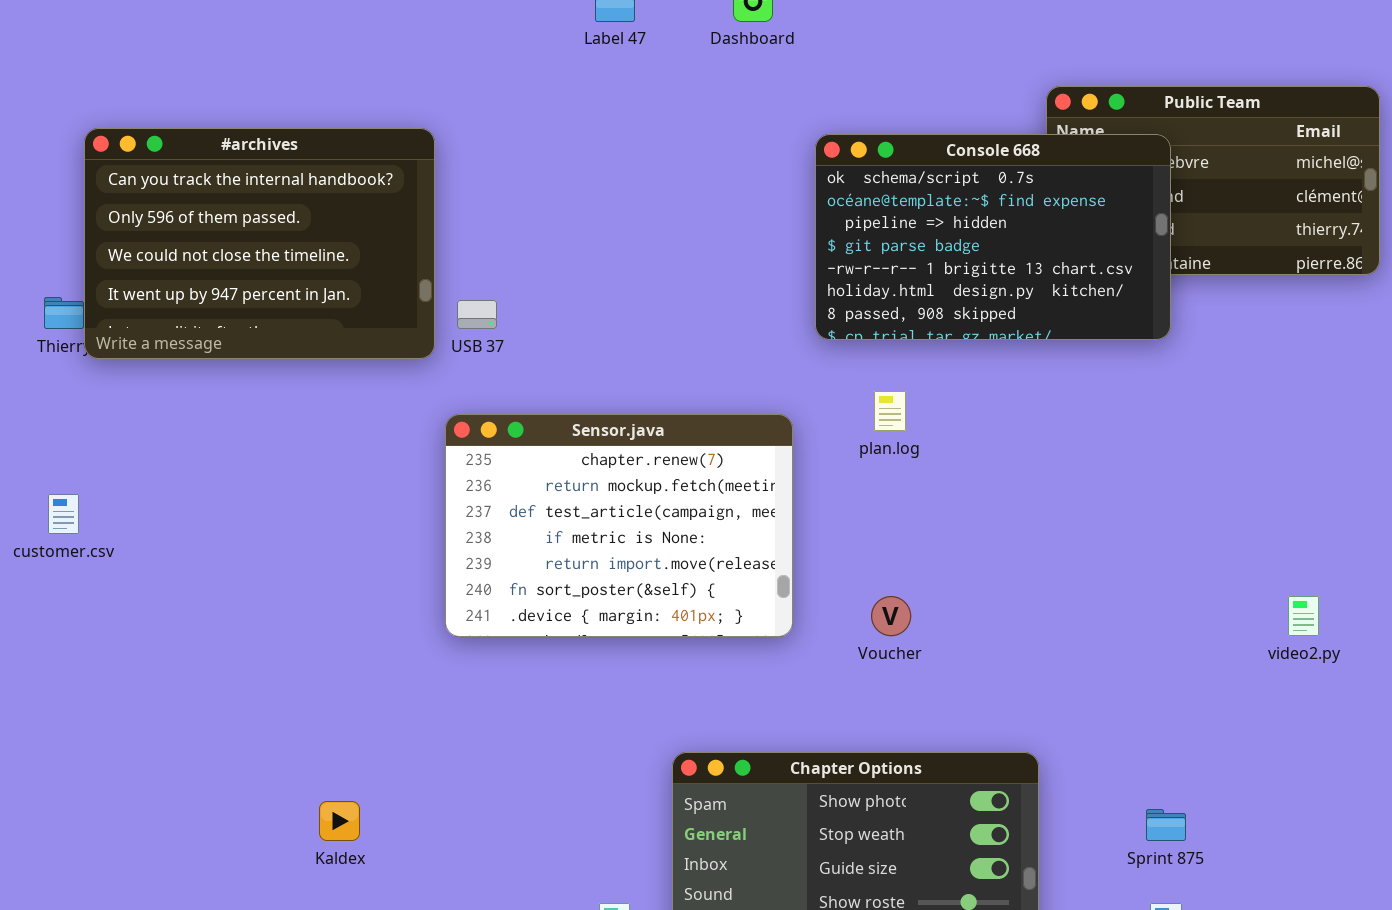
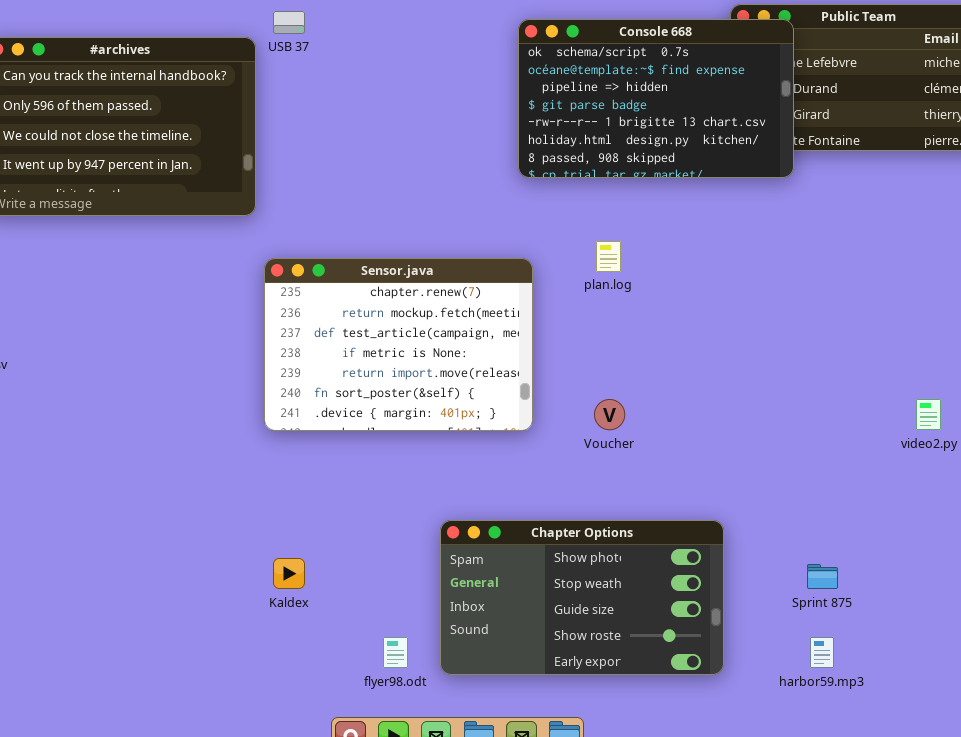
Console 668: [815,134,1171,340] -> [518,19,794,178], moved
USB 37: [457,300,497,329] -> [273,11,305,34], moved
Kaldex: [319,801,360,841] -> [273,558,305,589], moved

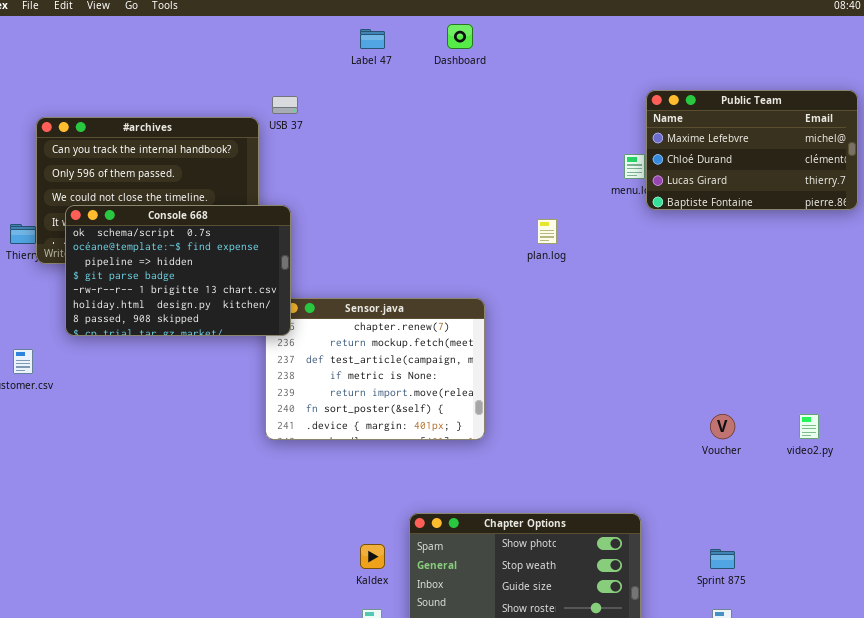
Console 668: [518,19,794,178] -> [65,205,291,336], moved
plan.log: [596,241,621,272] -> [537,219,557,244], moved
Voucher: [594,399,625,430] -> [710,414,735,439], moved
Kaldex: [273,558,305,589] -> [360,544,385,569], moved

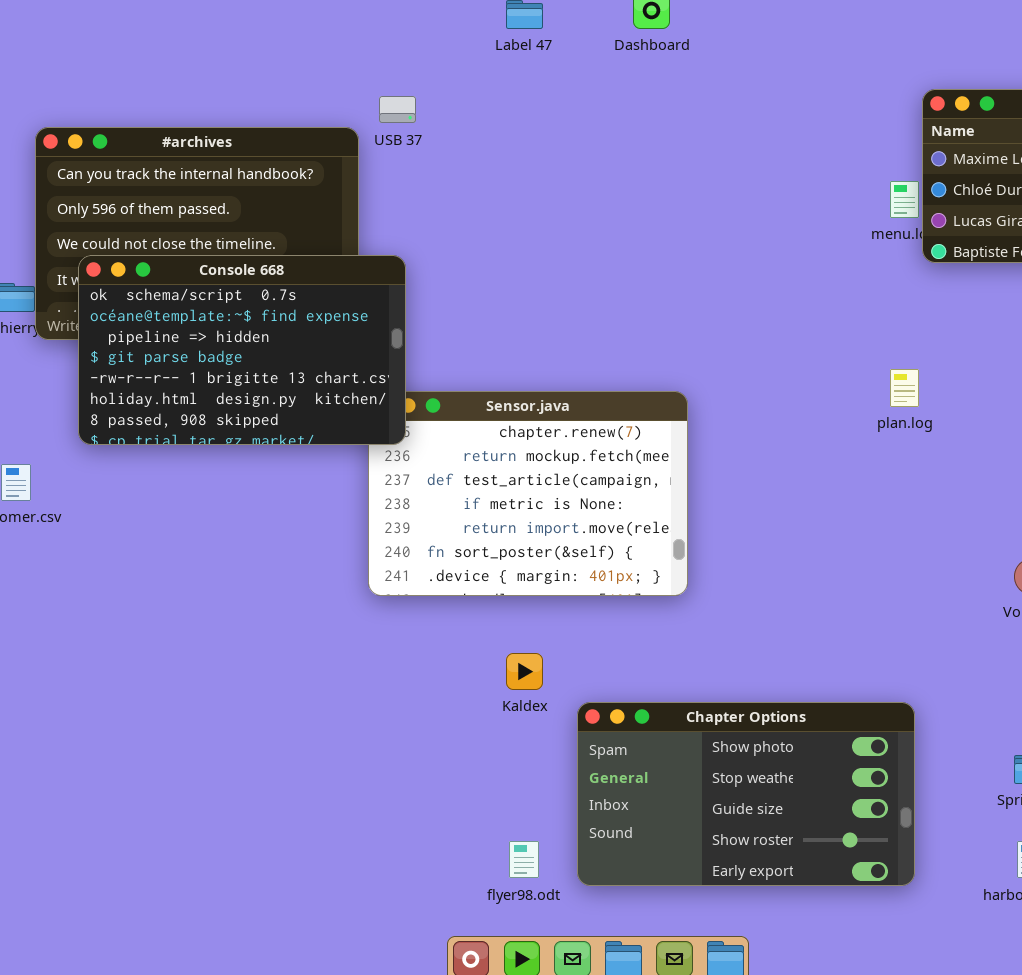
plan.log: [537,219,557,244] -> [890,369,919,407], moved
Kaldex: [360,544,385,569] -> [506,653,543,690], moved

